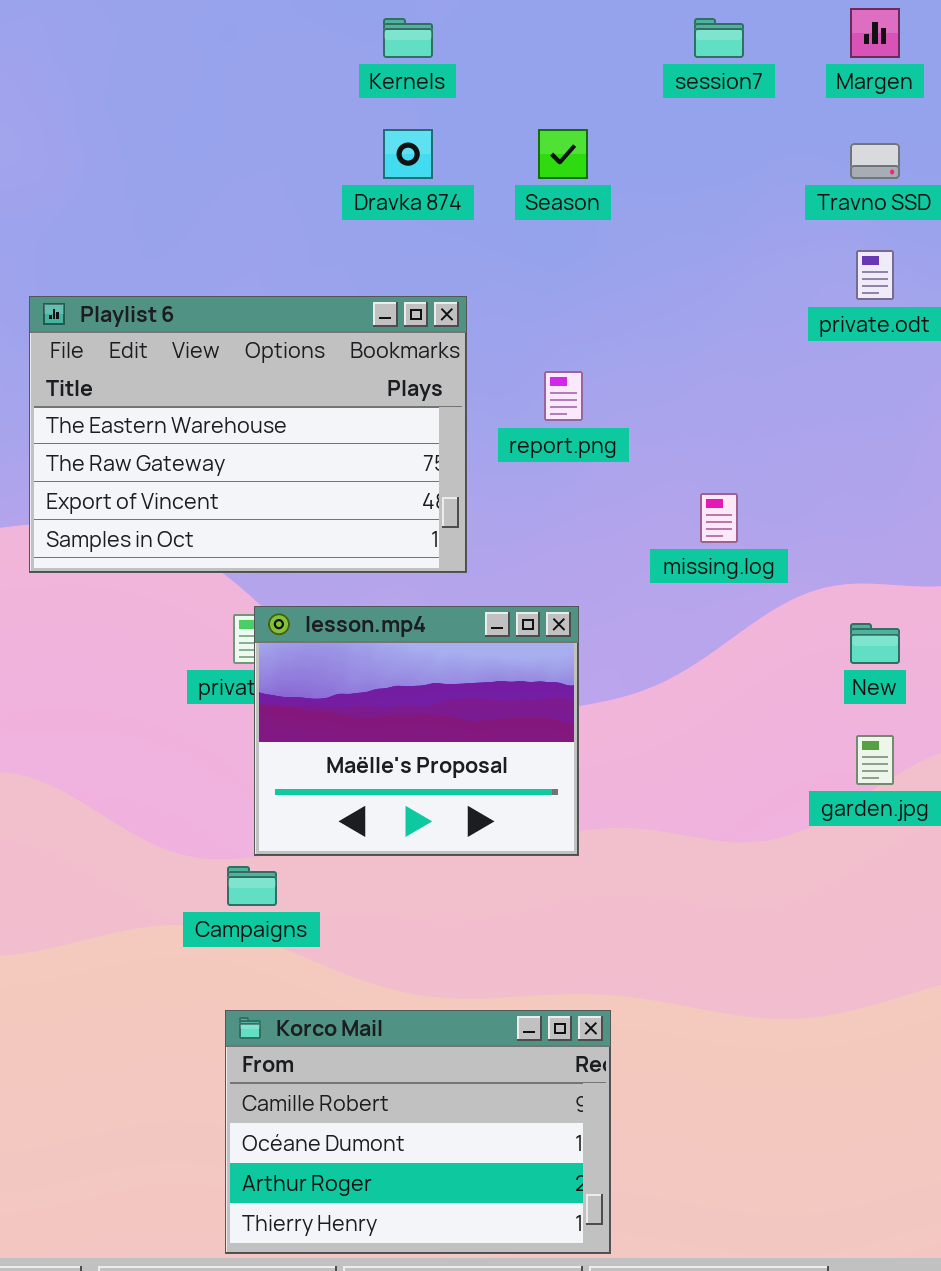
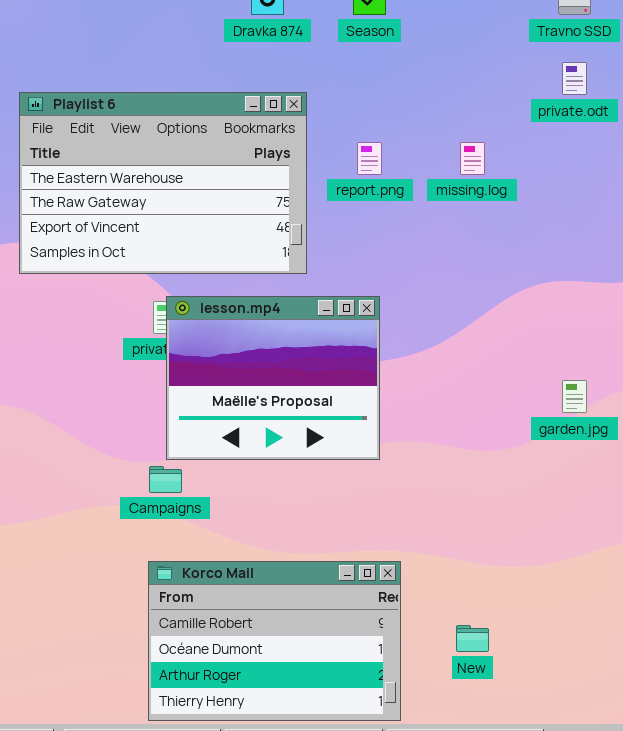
missing.log: [700,493,738,543] -> [460,142,485,175], moved
New: [850,623,900,664] -> [456,625,489,652], moved

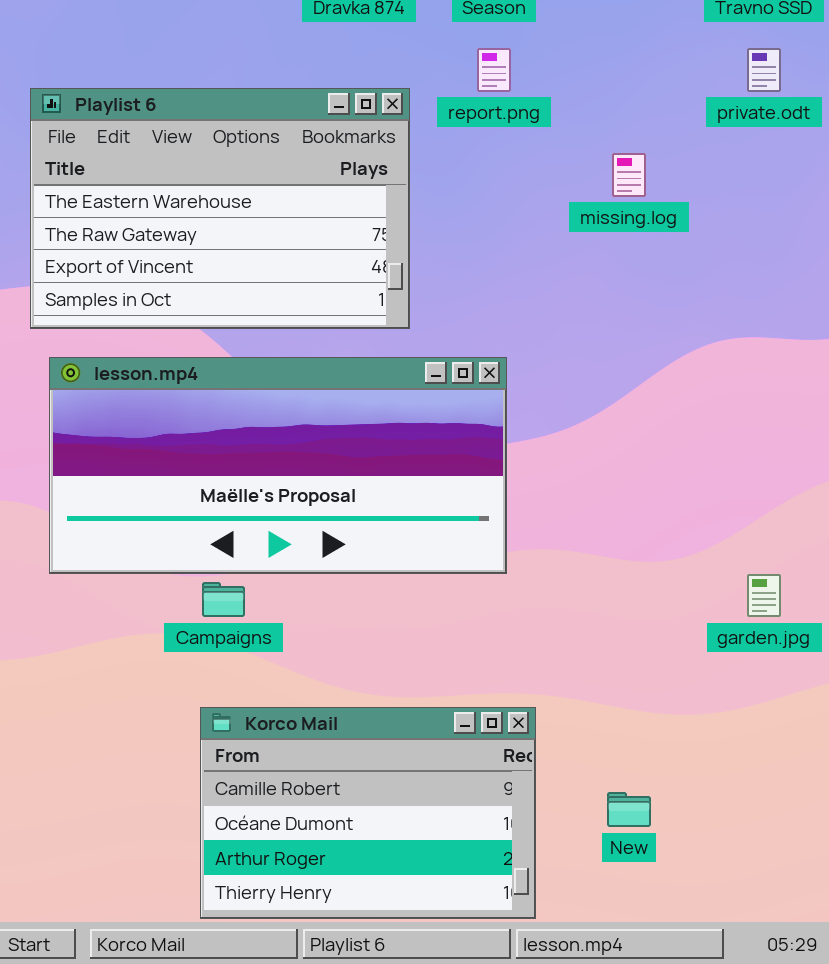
report.png: [357,142,382,175] -> [477,48,511,92], moved
lesson.mp4: [166,296,380,460] -> [49,357,507,574], resized
garden.jpg: [562,380,587,413] -> [747,574,781,617], moved

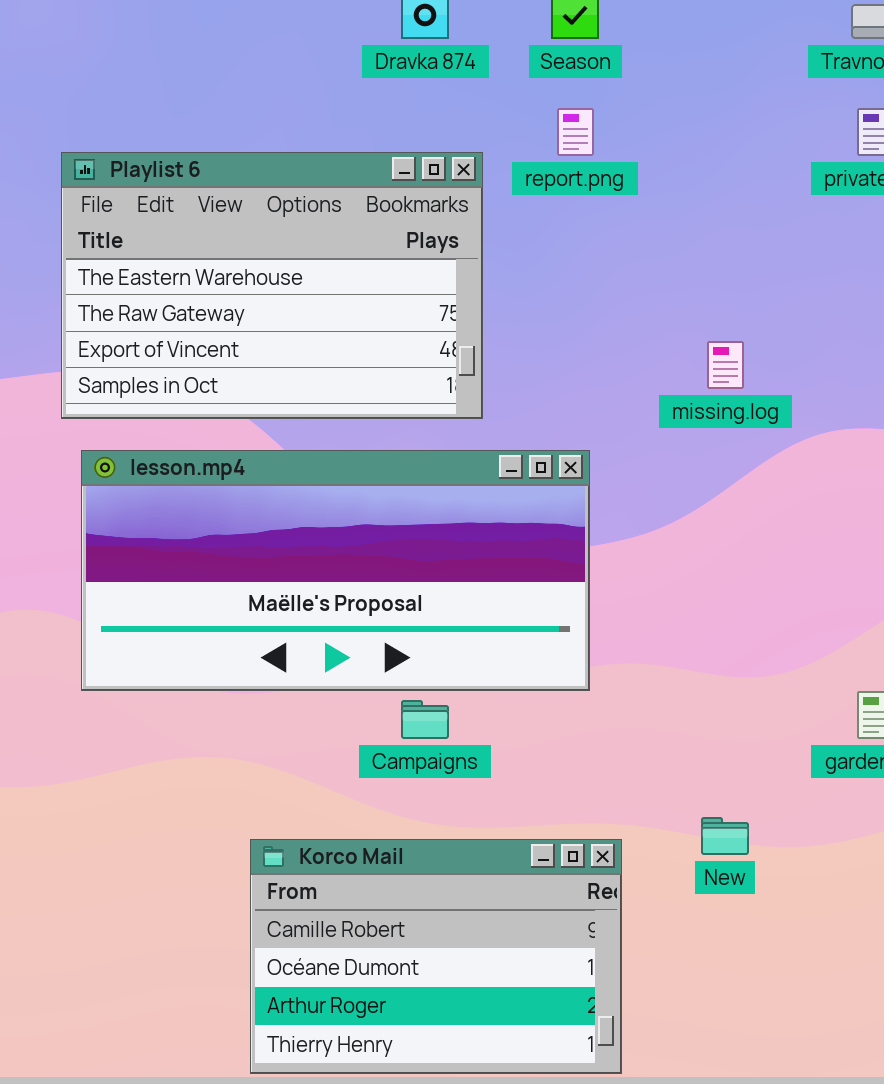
missing.log: [612,153,646,197] -> [707,341,744,389], moved
Campaigns: [202,582,245,617] -> [401,700,449,739], moved
New: [607,792,651,827] -> [701,817,749,855], moved

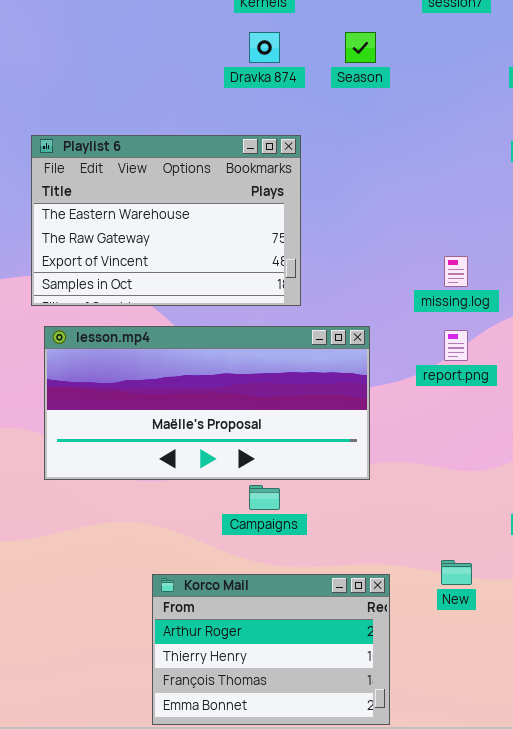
report.png: [557,108,594,156] -> [444,330,468,361], moved
Korco Mail: [250,839,622,1074] -> [152,574,390,725], scrolled down 2 rows

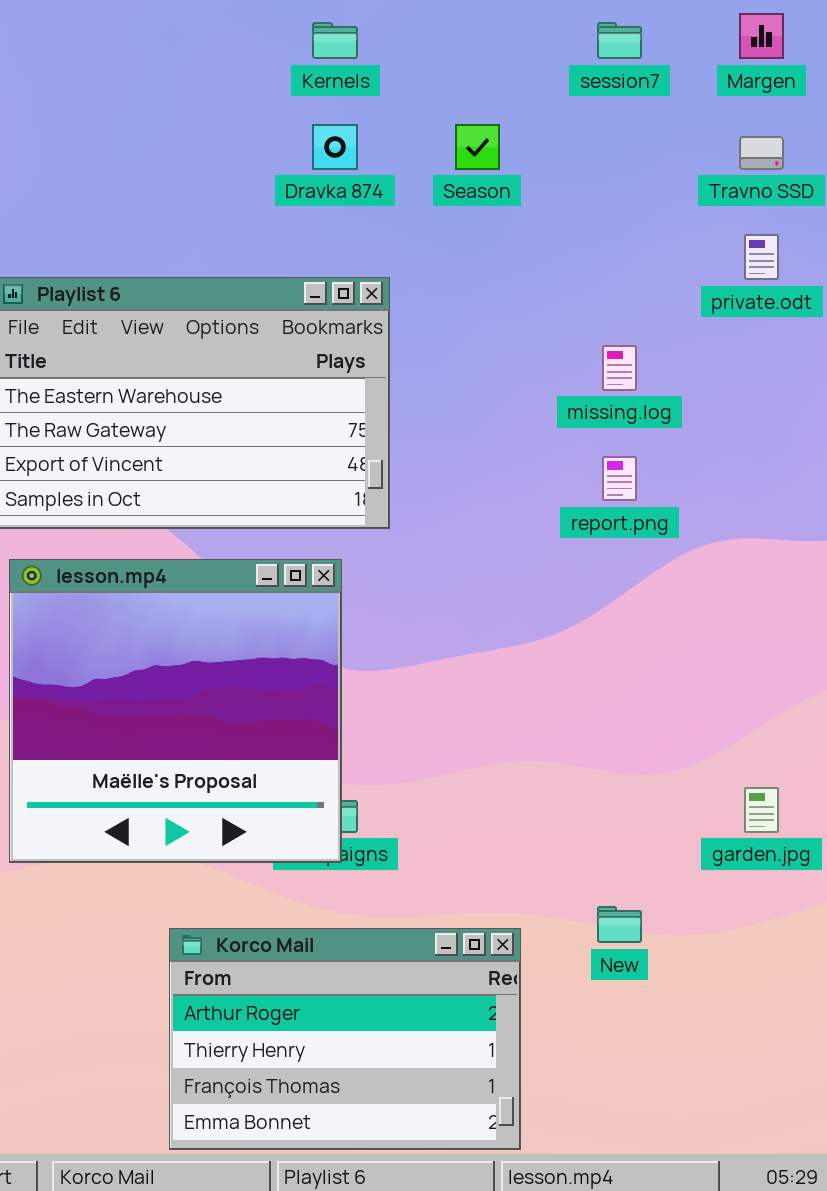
missing.log: [444,256,468,287] -> [602,345,637,391], moved
lesson.mp4: [44,326,370,480] -> [9,559,342,863], resized
report.png: [444,330,468,361] -> [602,456,637,501], moved

